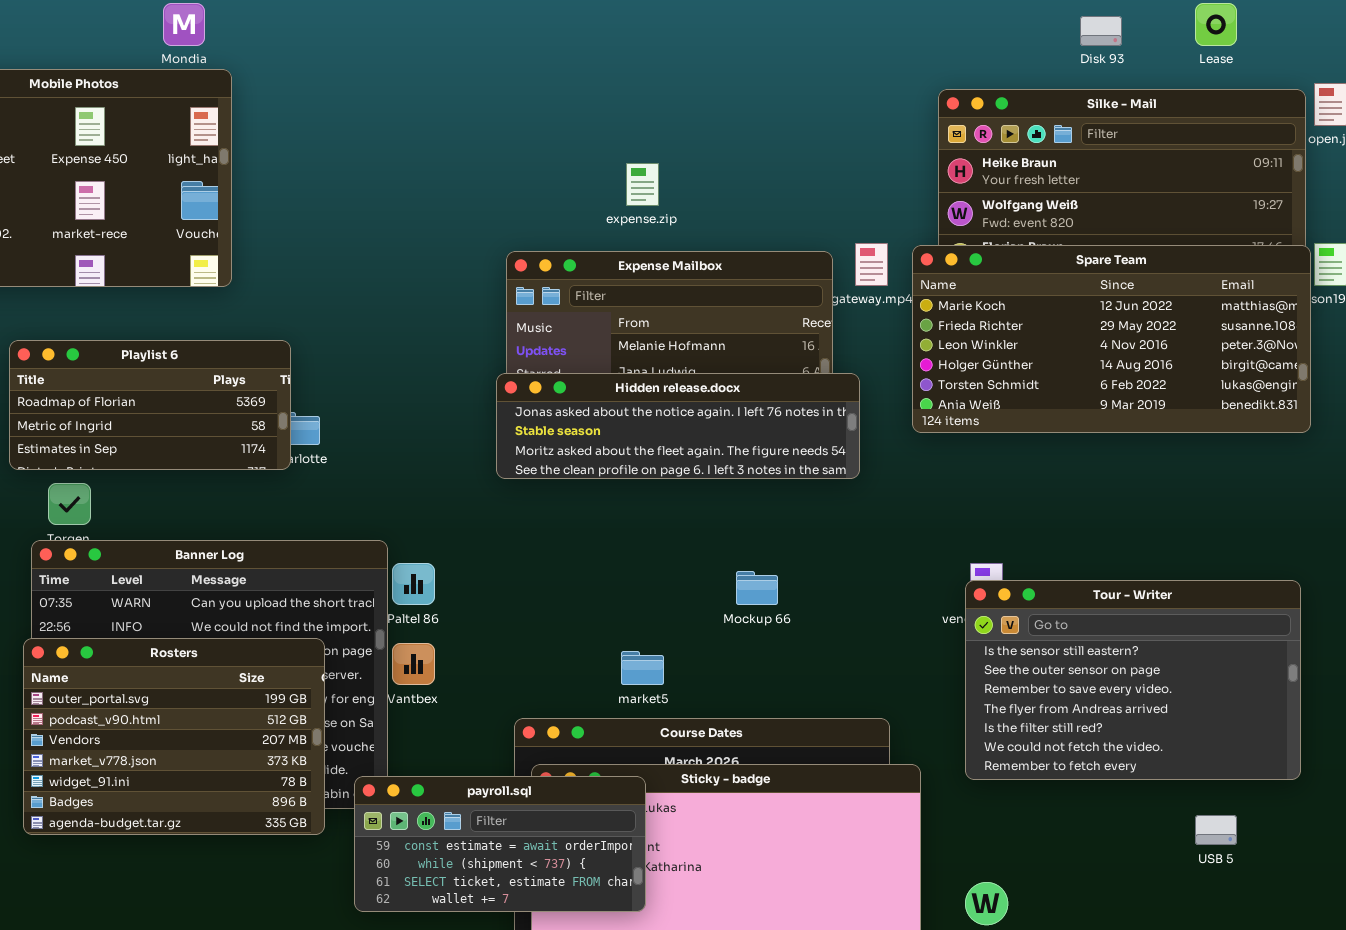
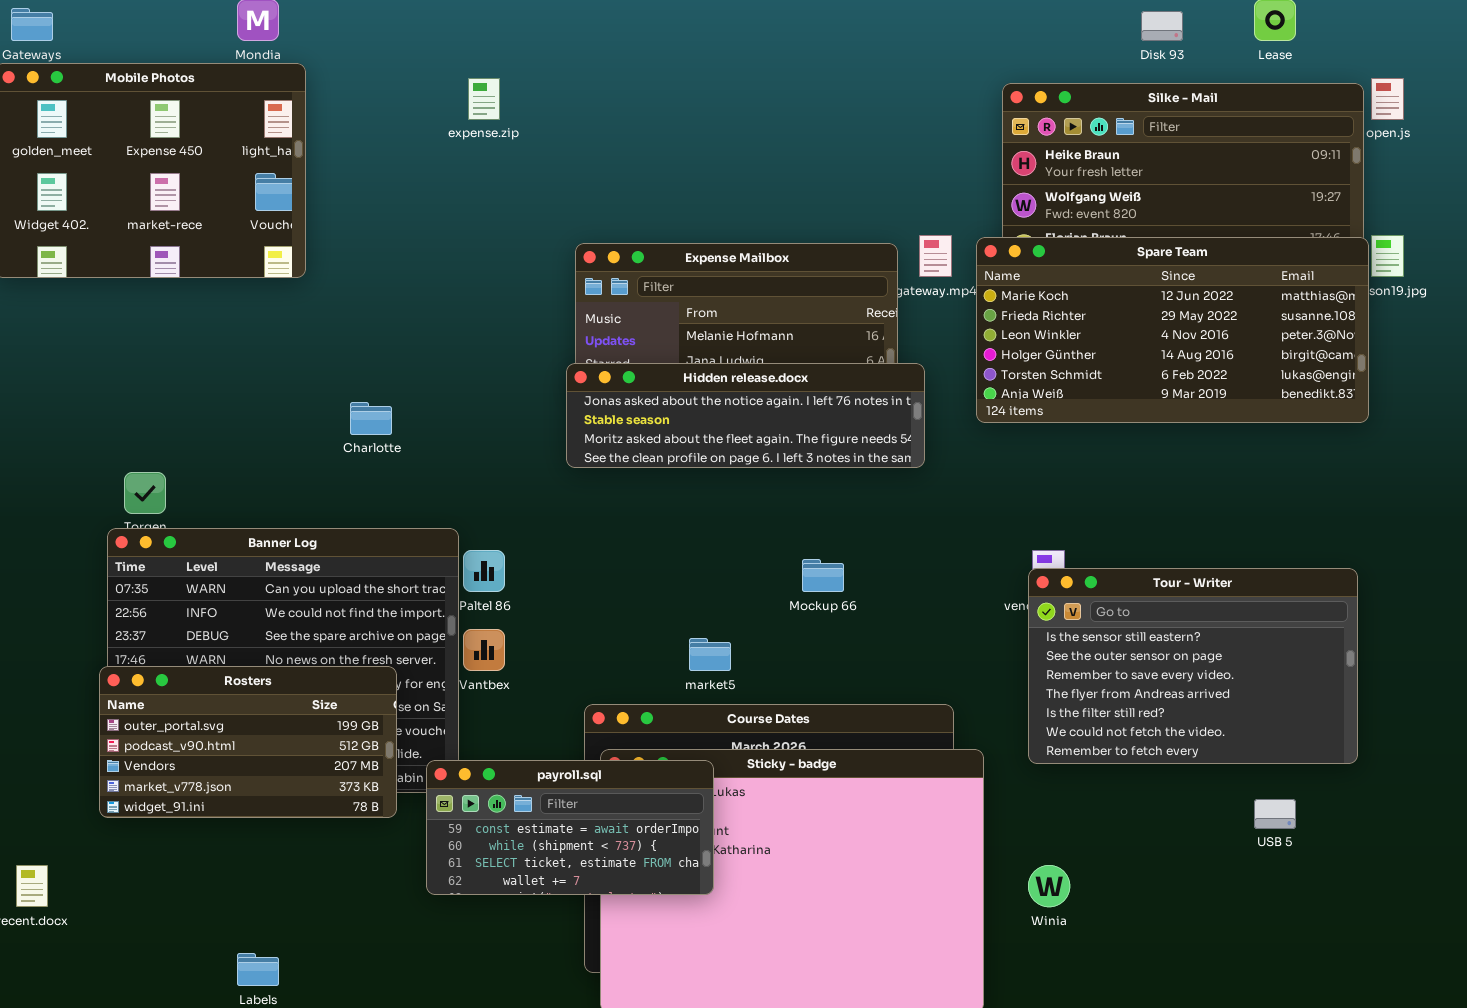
expense.zip: [626,163,659,206] -> [468,78,500,120], moved
Playlist 6: [9,340,291,470] -> none, closed
Rosters: [23,638,325,835] -> [99,666,397,818], resized

